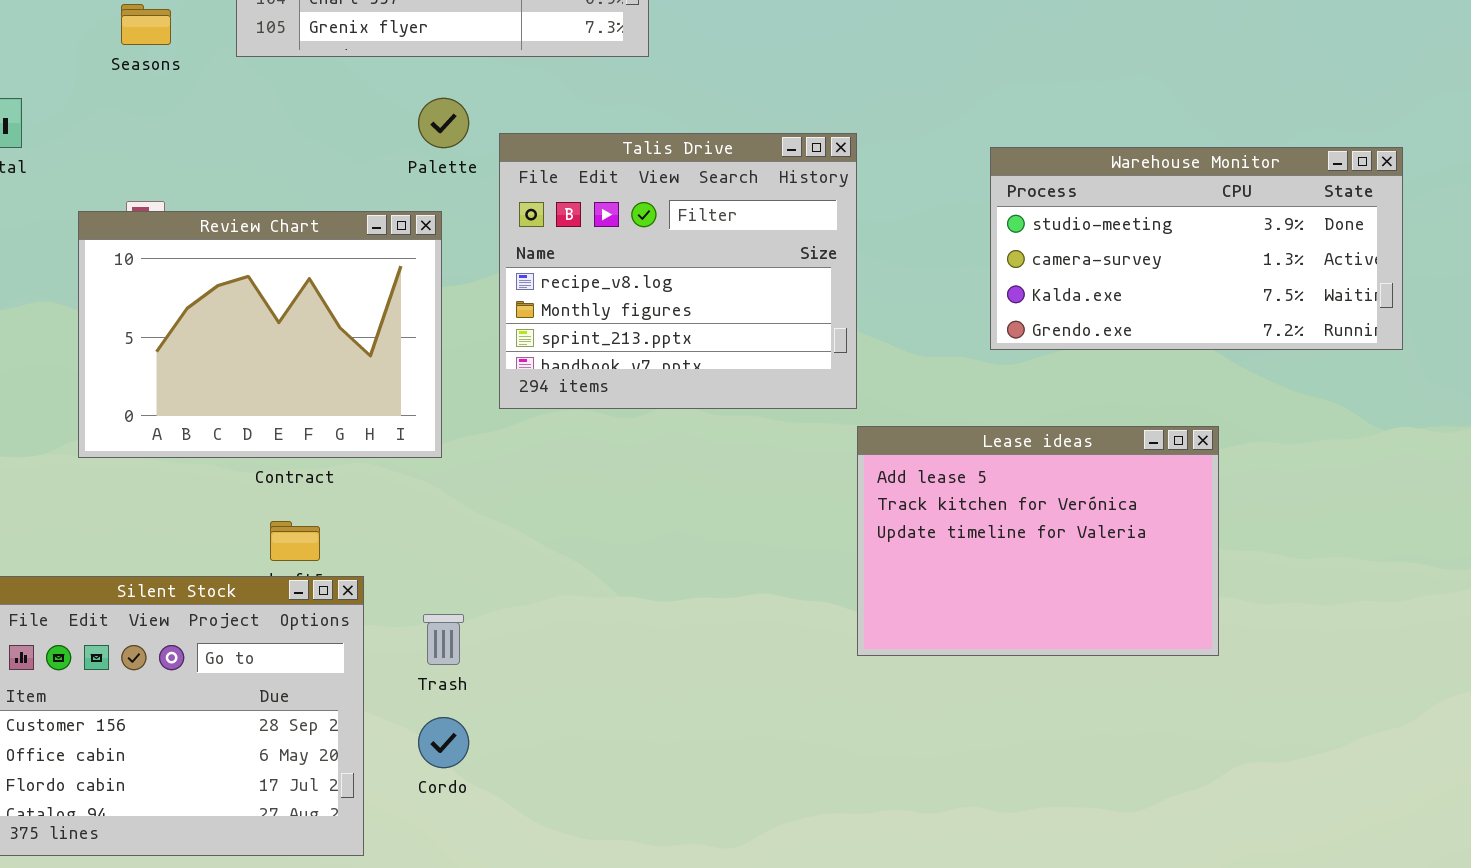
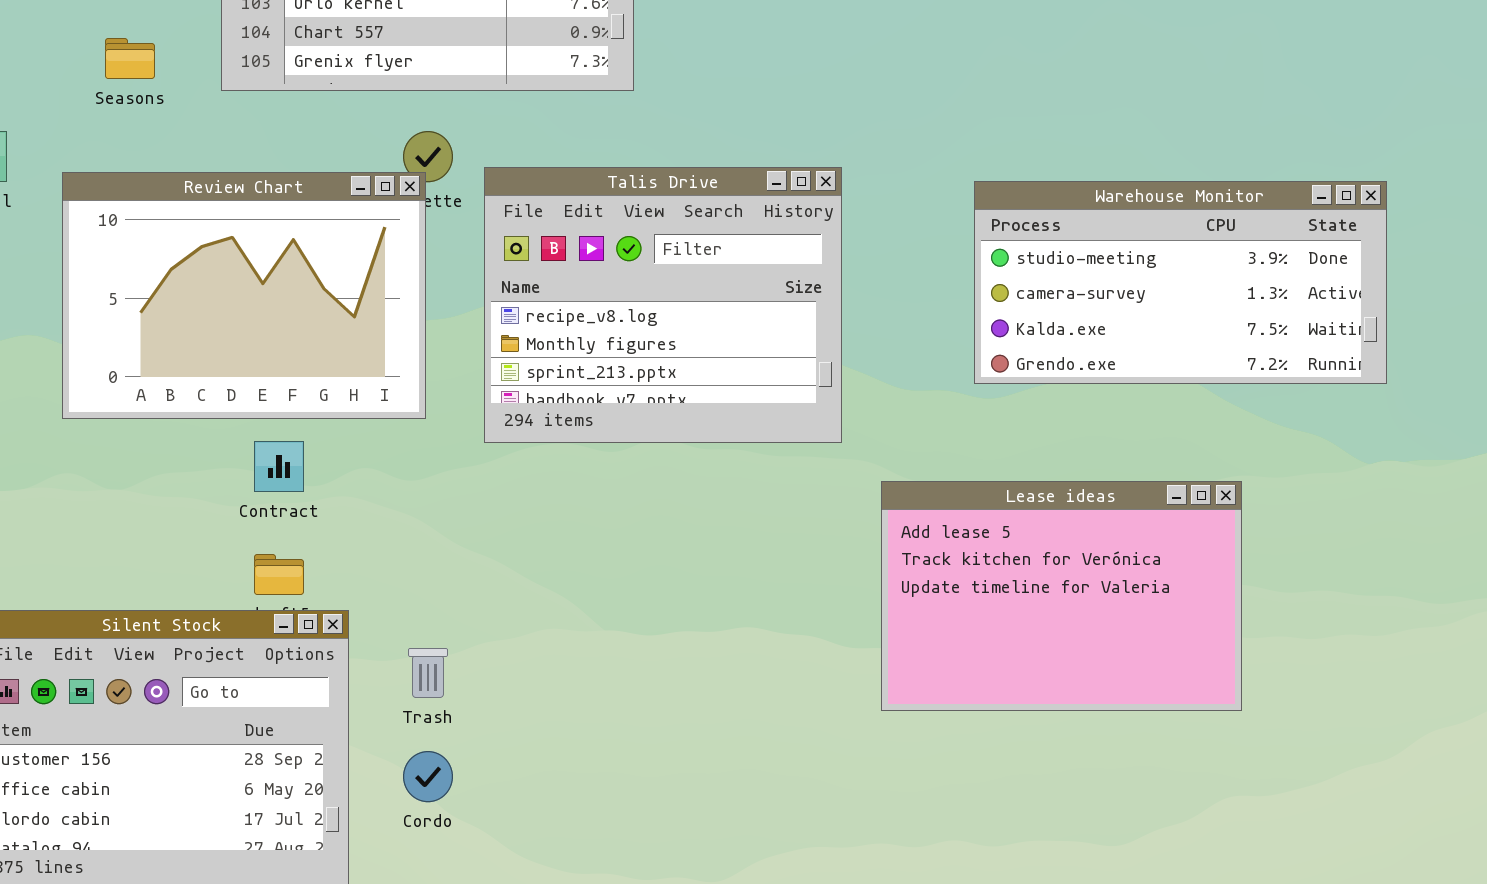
Review Chart: [78,211,442,458] -> [62,172,426,419], moved
Lease ideas: [857,426,1219,656] -> [881,481,1242,711], moved

